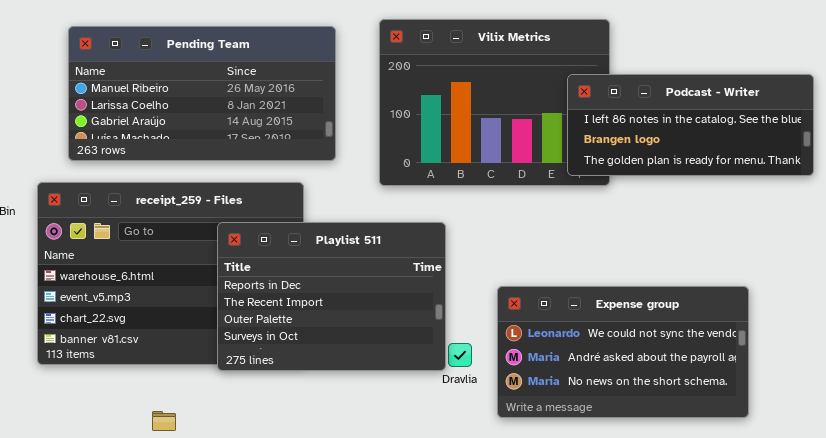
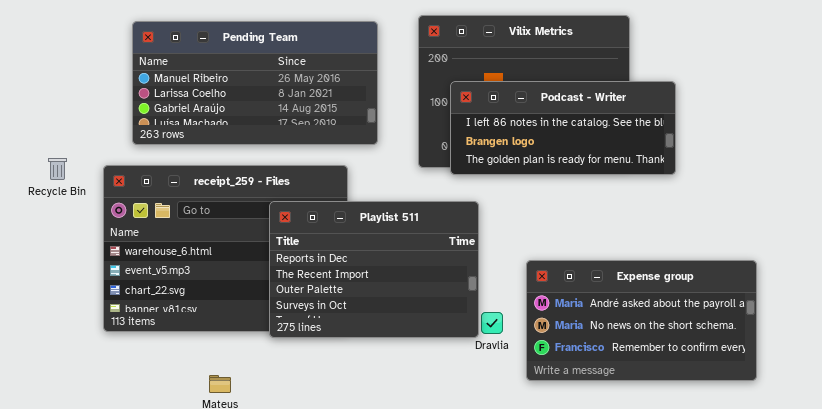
Podcast - Writer: [567,74,814,176] -> [450,81,676,175], moved
Expense group: [497,286,749,418] -> [526,260,757,381], scrolled down 1 row

